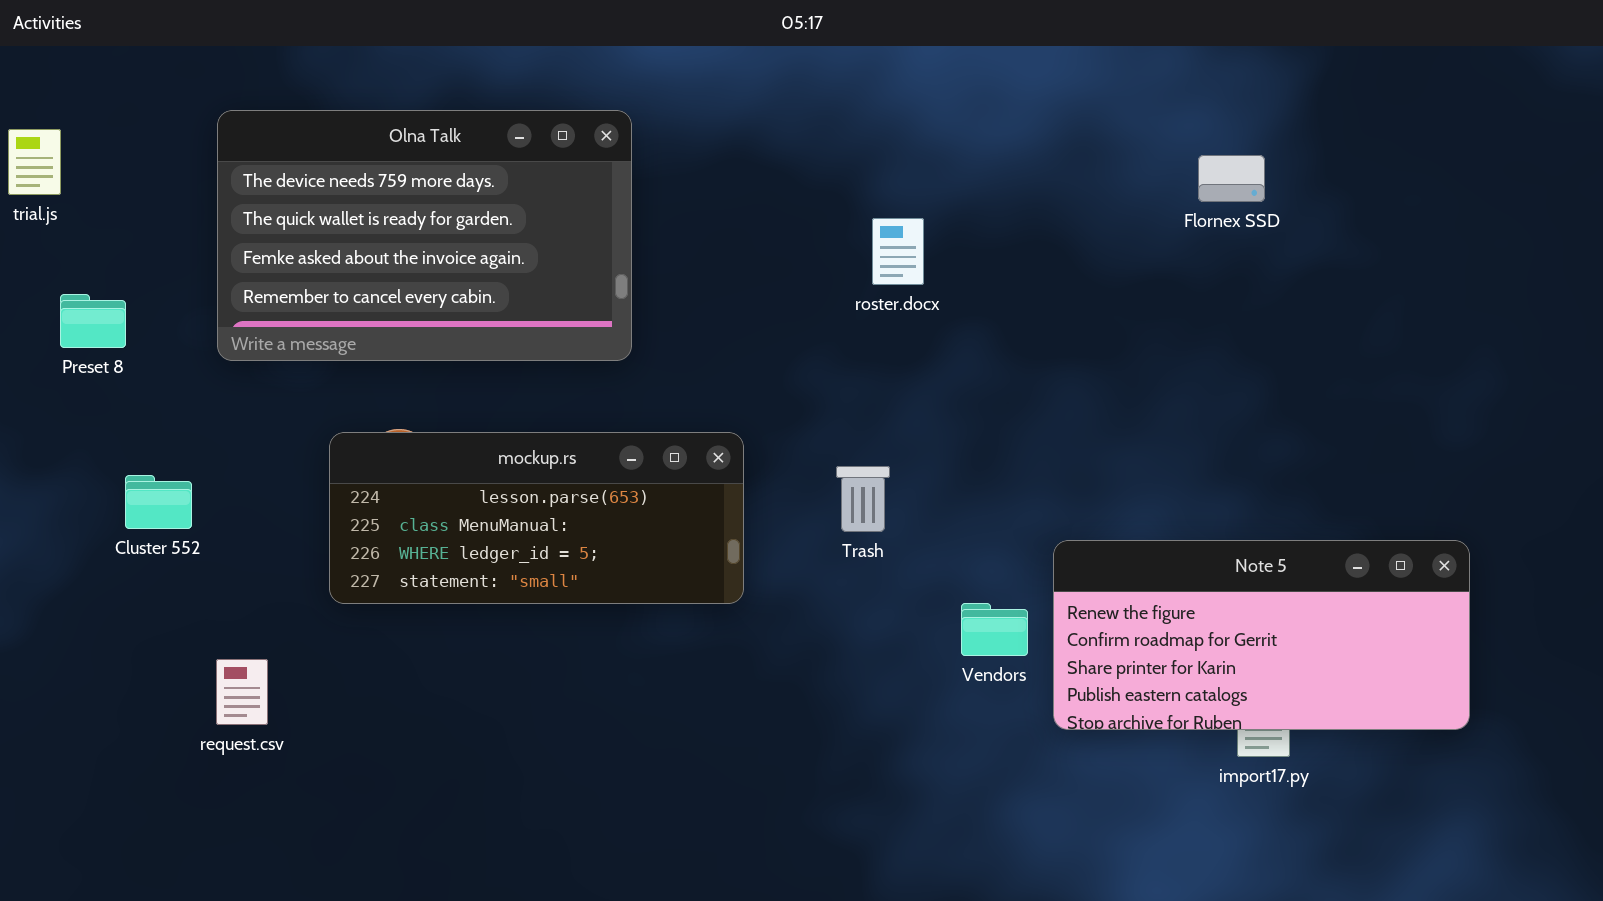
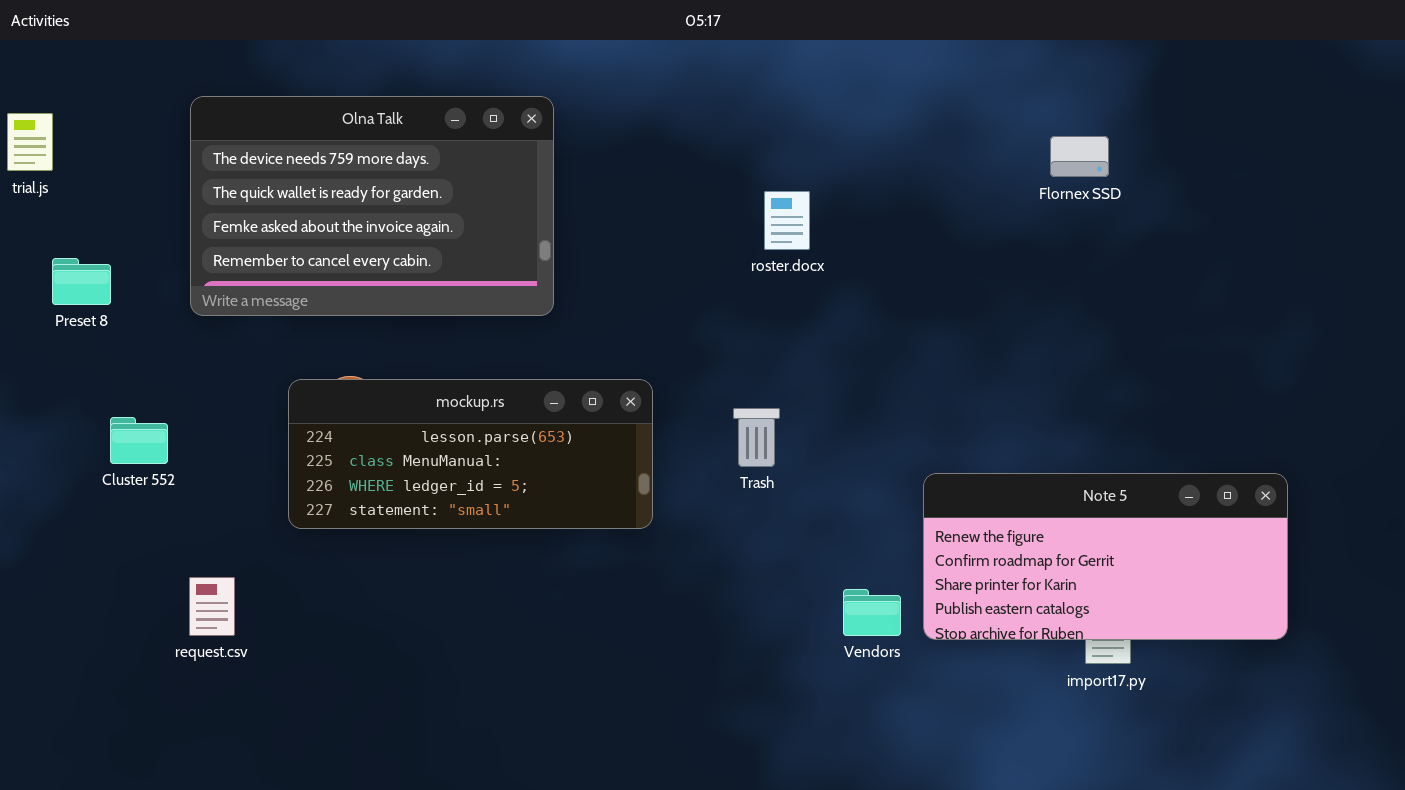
Vendors: [961,603,1028,656] -> [843,589,901,636], moved

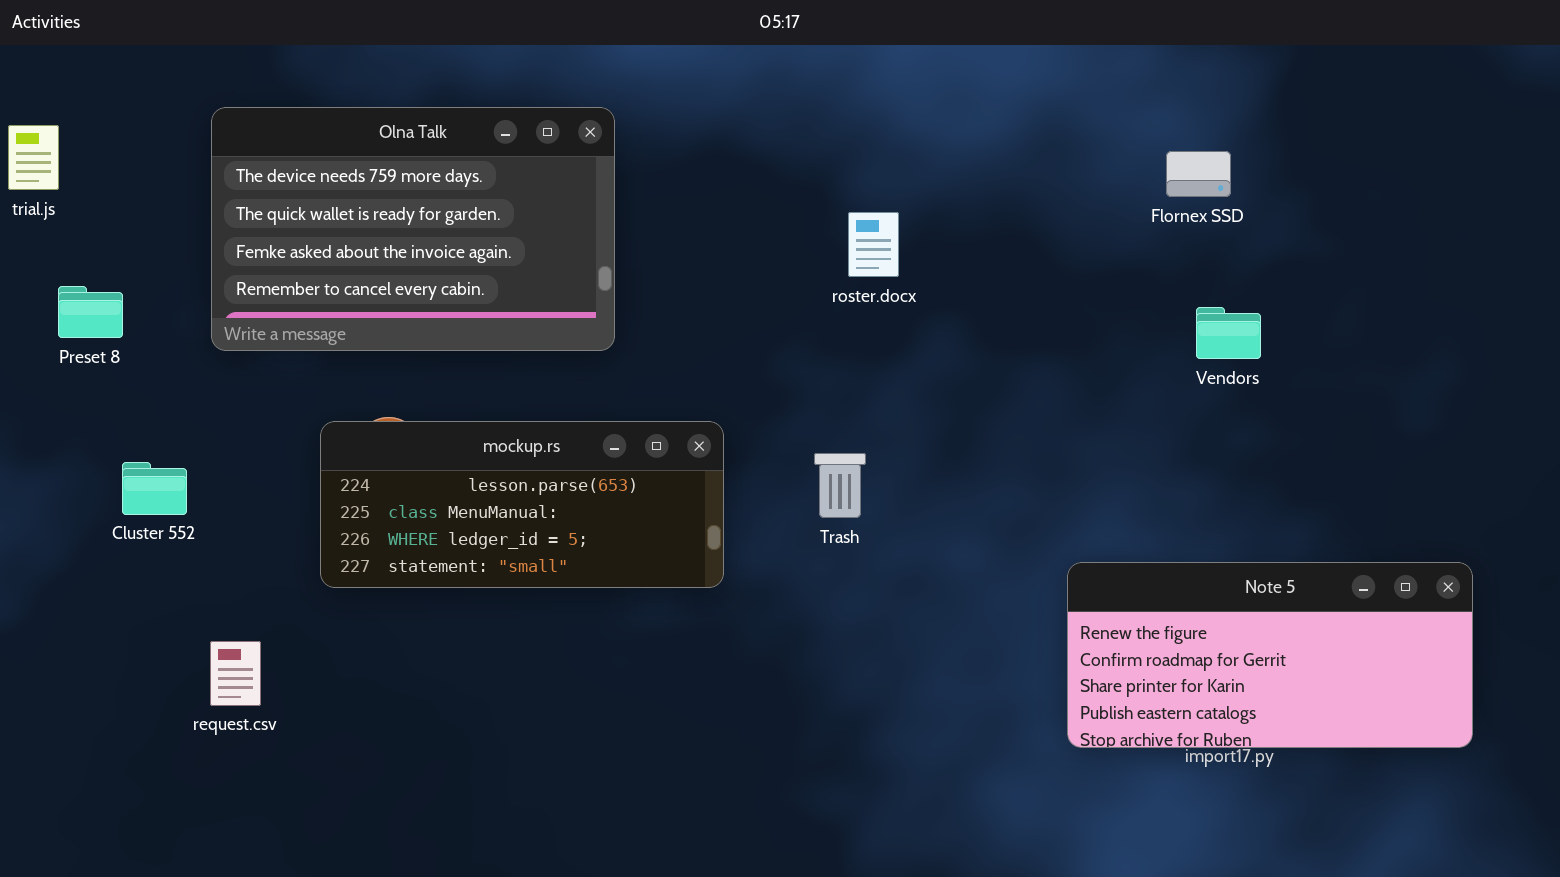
Note 5: [923,473,1288,640] -> [1067,562,1473,748], moved
Vendors: [843,589,901,636] -> [1196,307,1261,359], moved

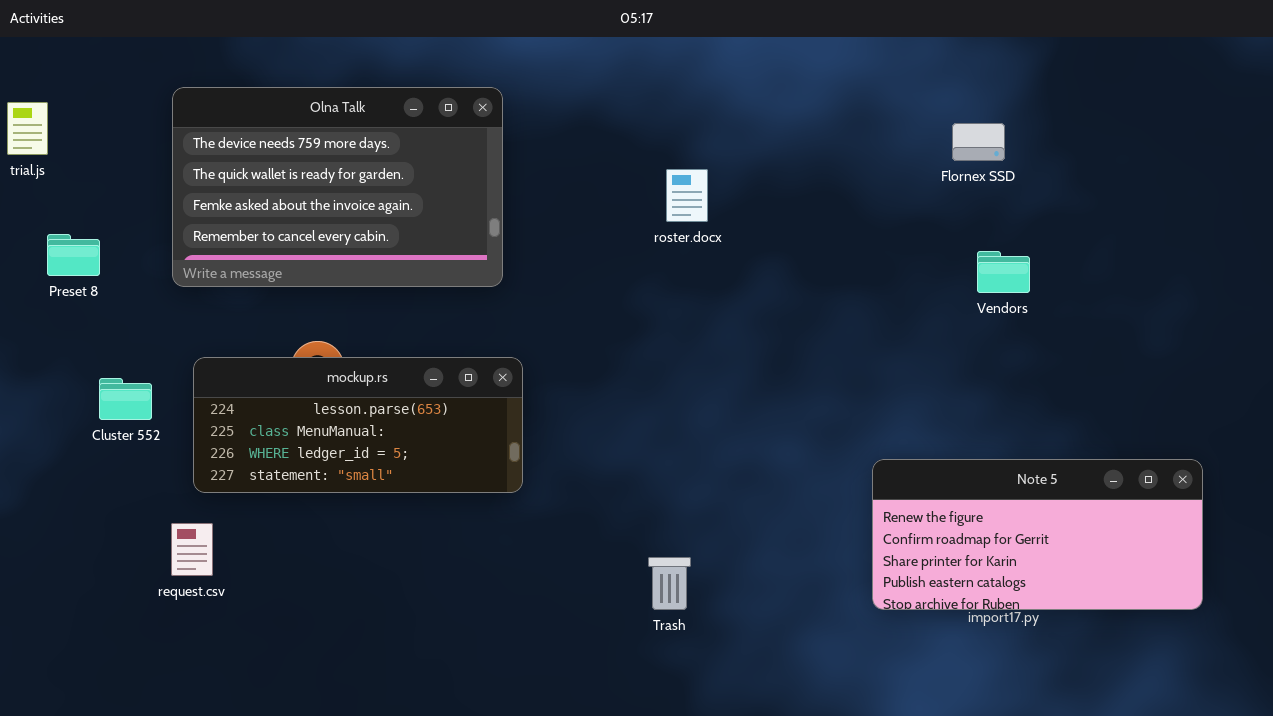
roster.docx: [848,212,899,277] -> [666,169,708,222], moved
mockup.rs: [320,421,724,588] -> [193,357,523,493], moved
Trash: [814,453,866,518] -> [648,557,691,610], moved

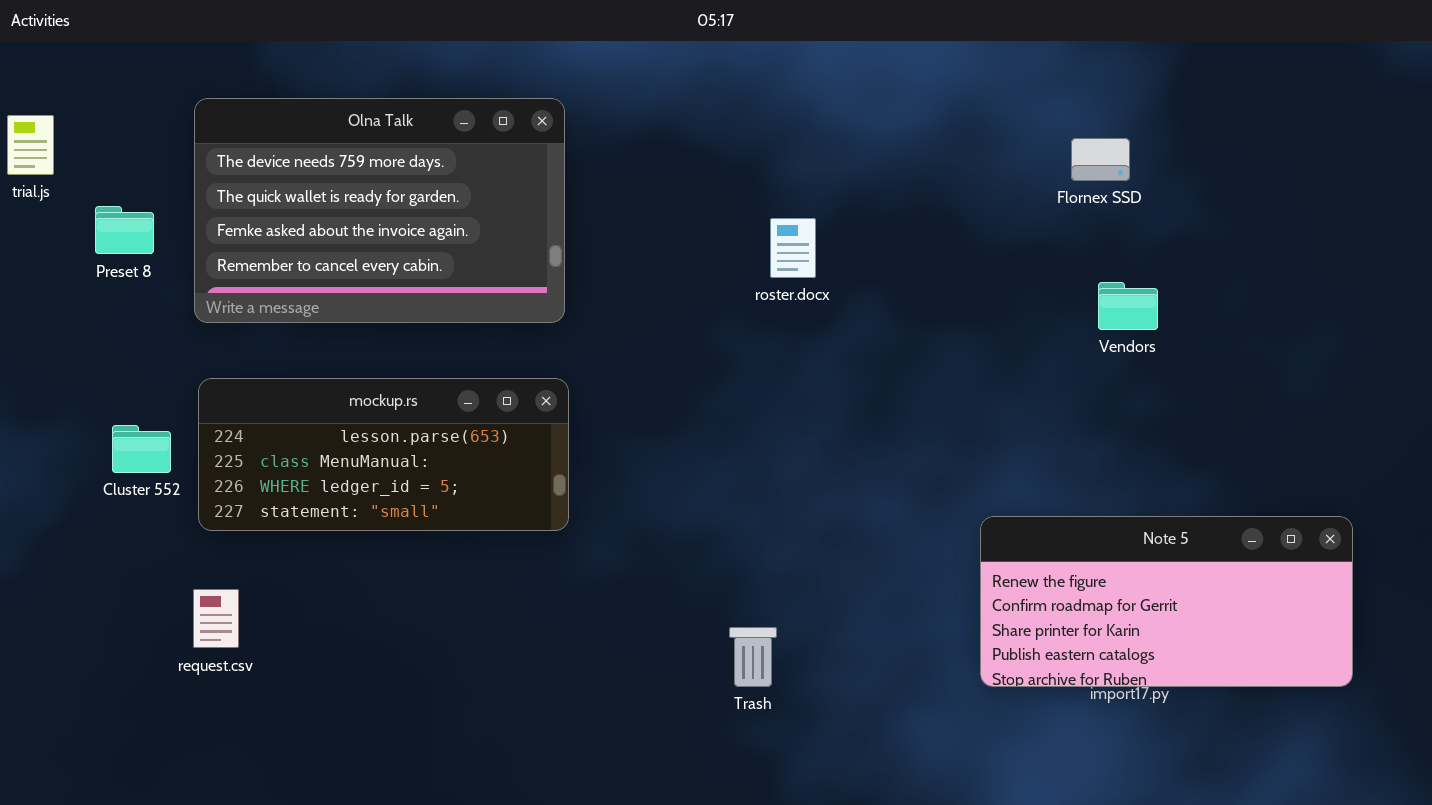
roster.docx: [666,169,708,222] -> [770,218,816,278], moved
Preset 8: [47,234,100,276] -> [95,206,154,254], moved
mockup.rs: [193,357,523,493] -> [198,378,569,531], moved

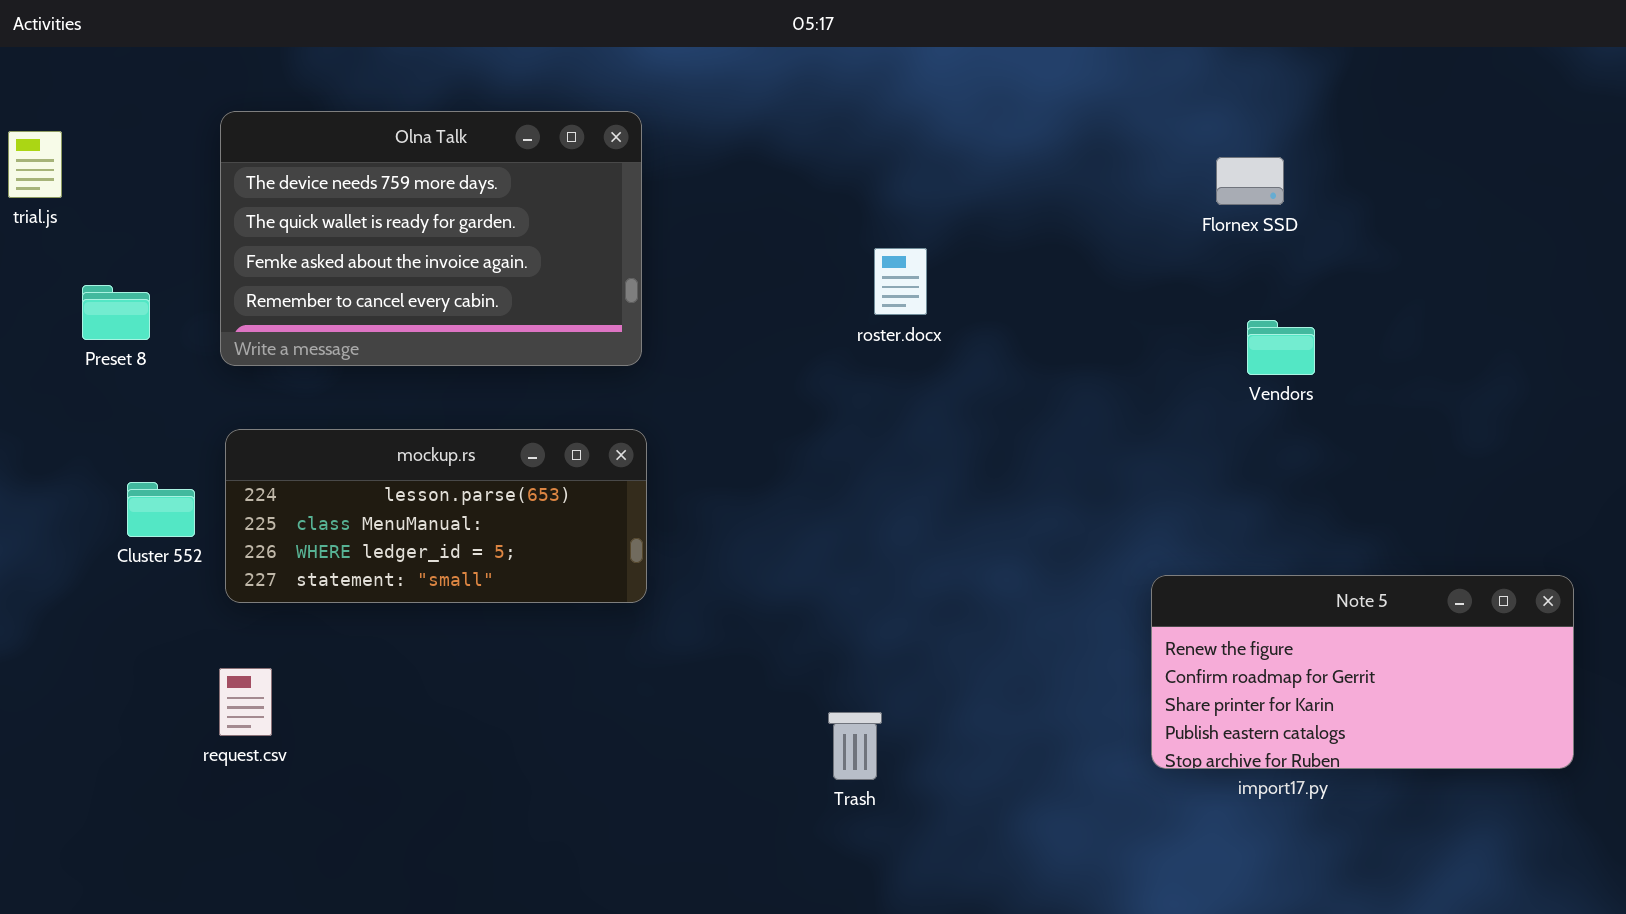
Preset 8: [95,206,154,254] -> [82,285,150,340], moved
Note 5: [980,516,1353,687] -> [1151,575,1574,769], moved

